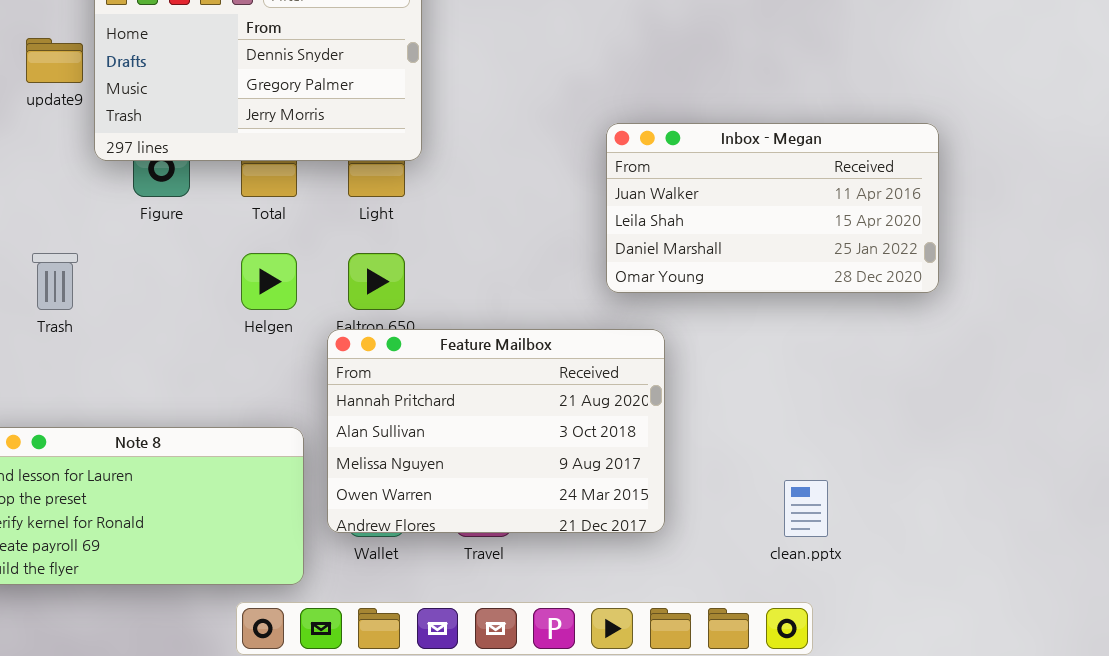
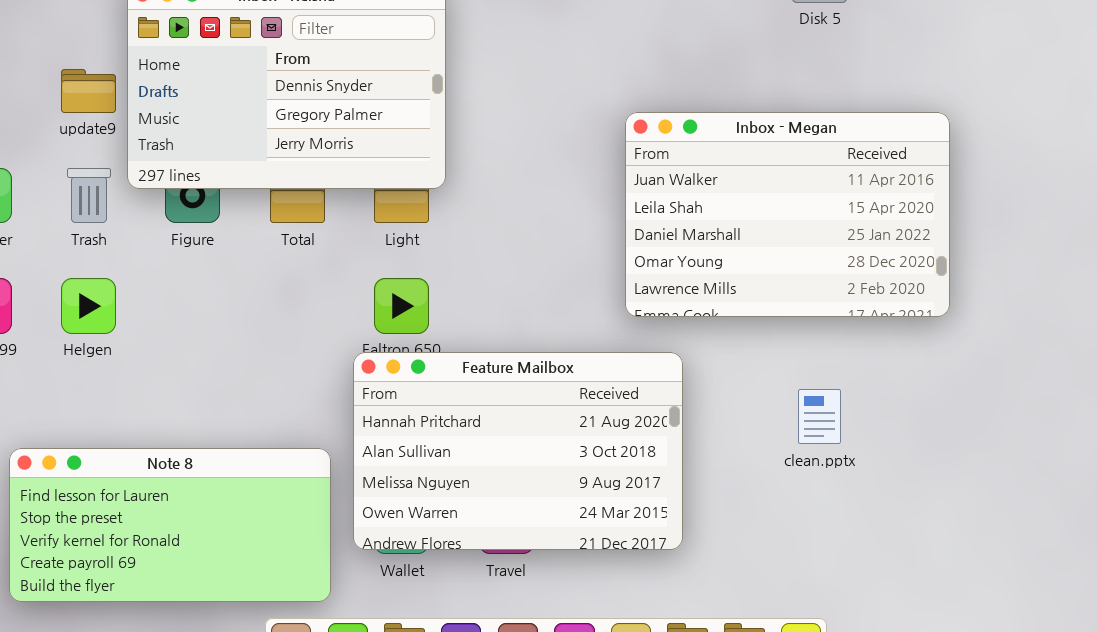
Inbox - Megan: [606,123,939,293] -> [625,112,950,317], resized
Trash: [32,253,78,310] -> [67,168,111,223], moved
Helgen: [241,253,297,310] -> [61,278,116,334], moved
clean.pptx: [784,480,828,537] -> [798,389,841,444], moved

